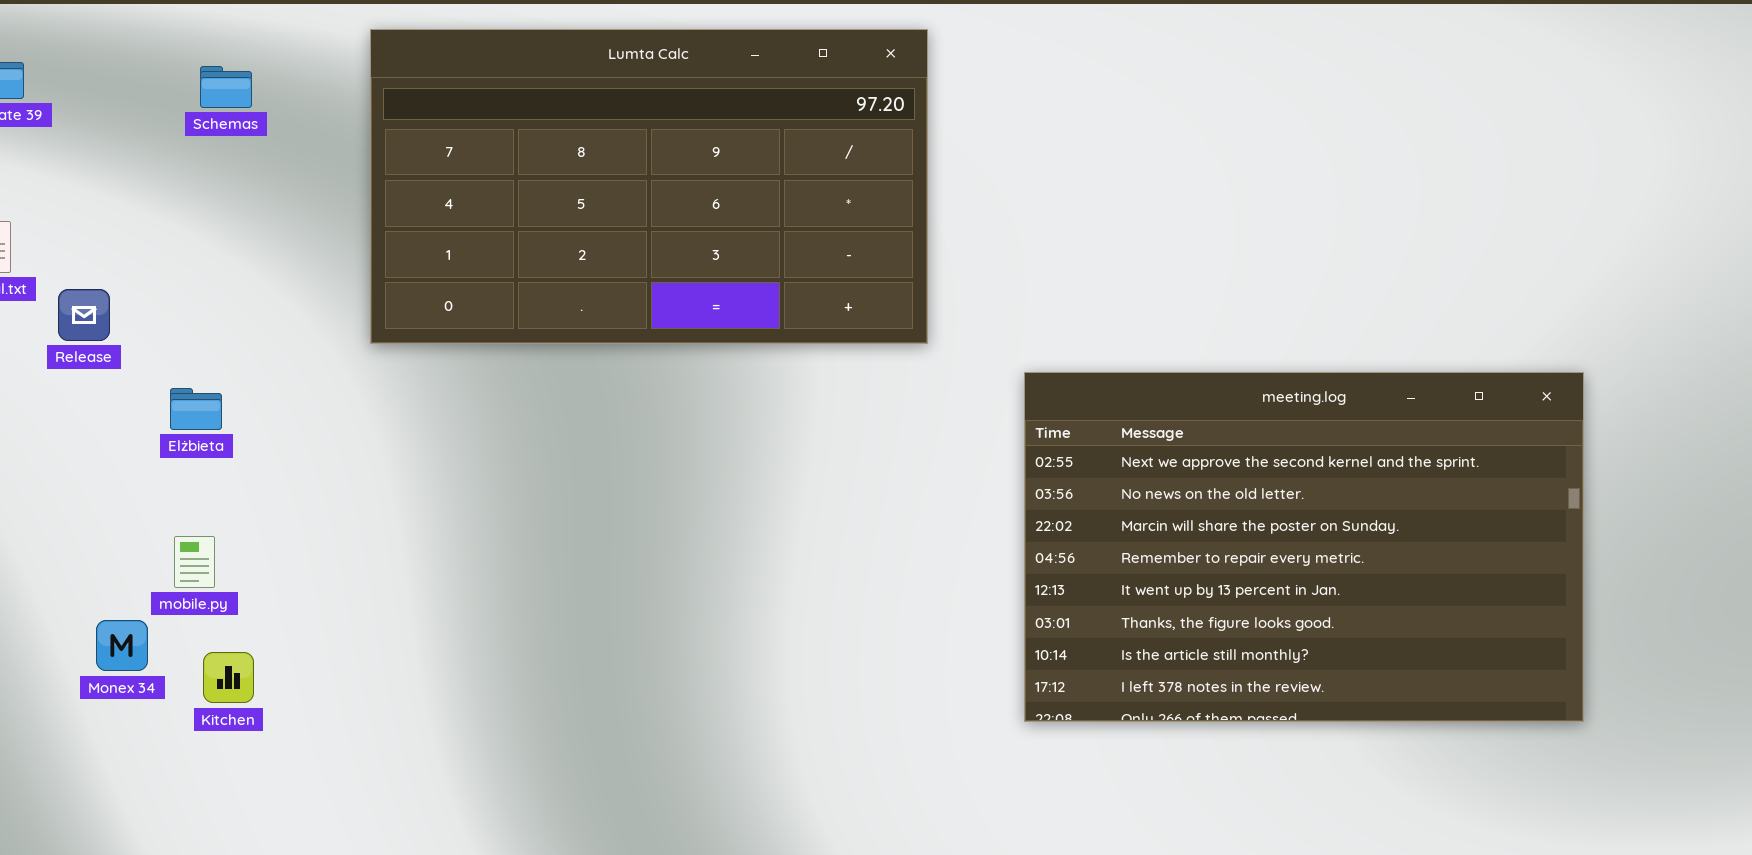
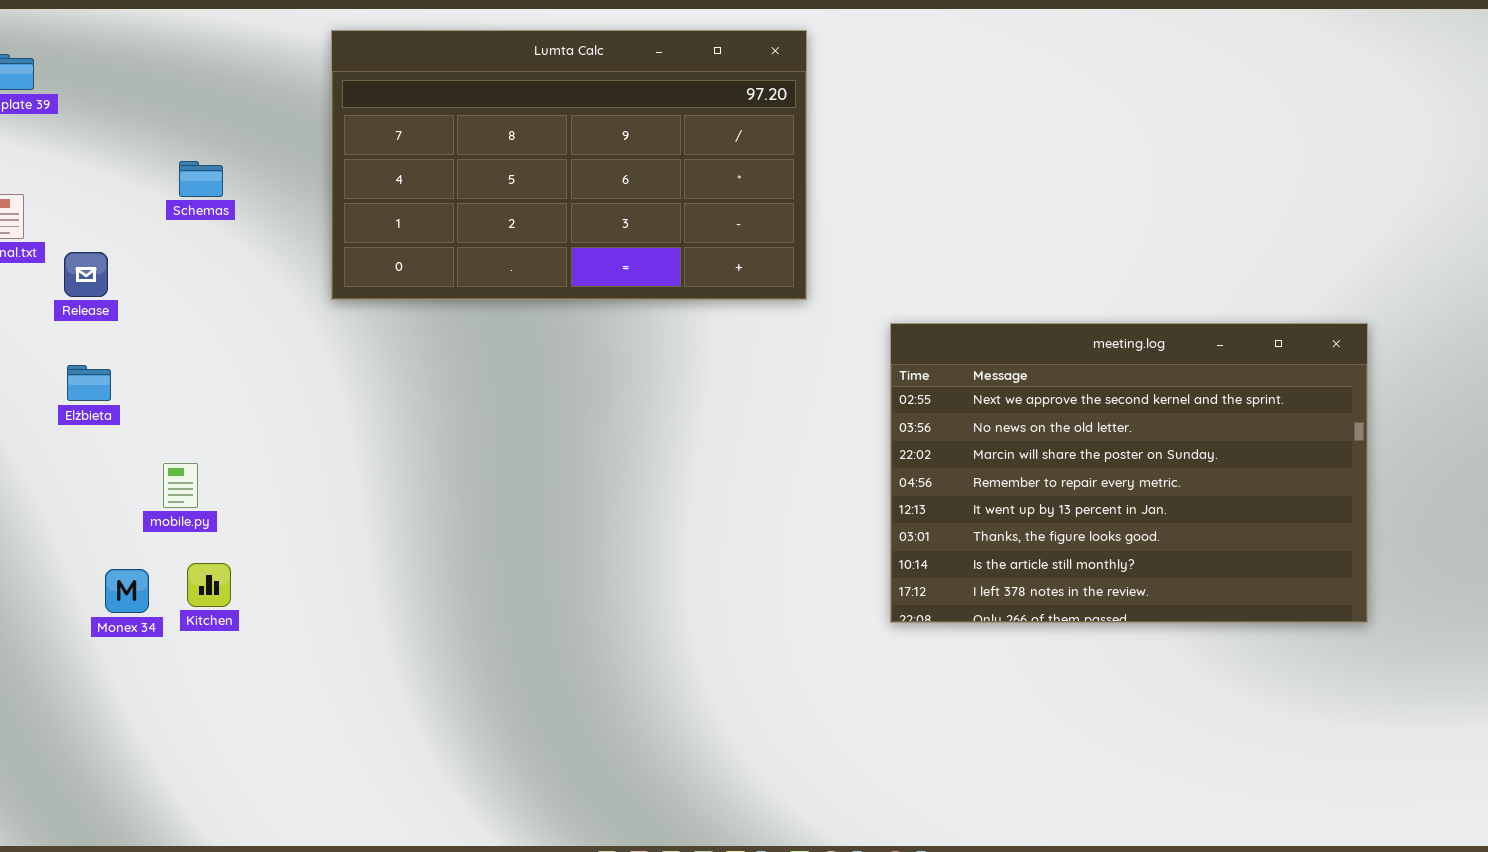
Schemas: [200,66,252,108] -> [179,161,223,197], moved
Elżbieta: [170,388,222,430] -> [67,365,111,401], moved
Monex 34: [96,620,148,671] -> [105,569,149,613], moved

